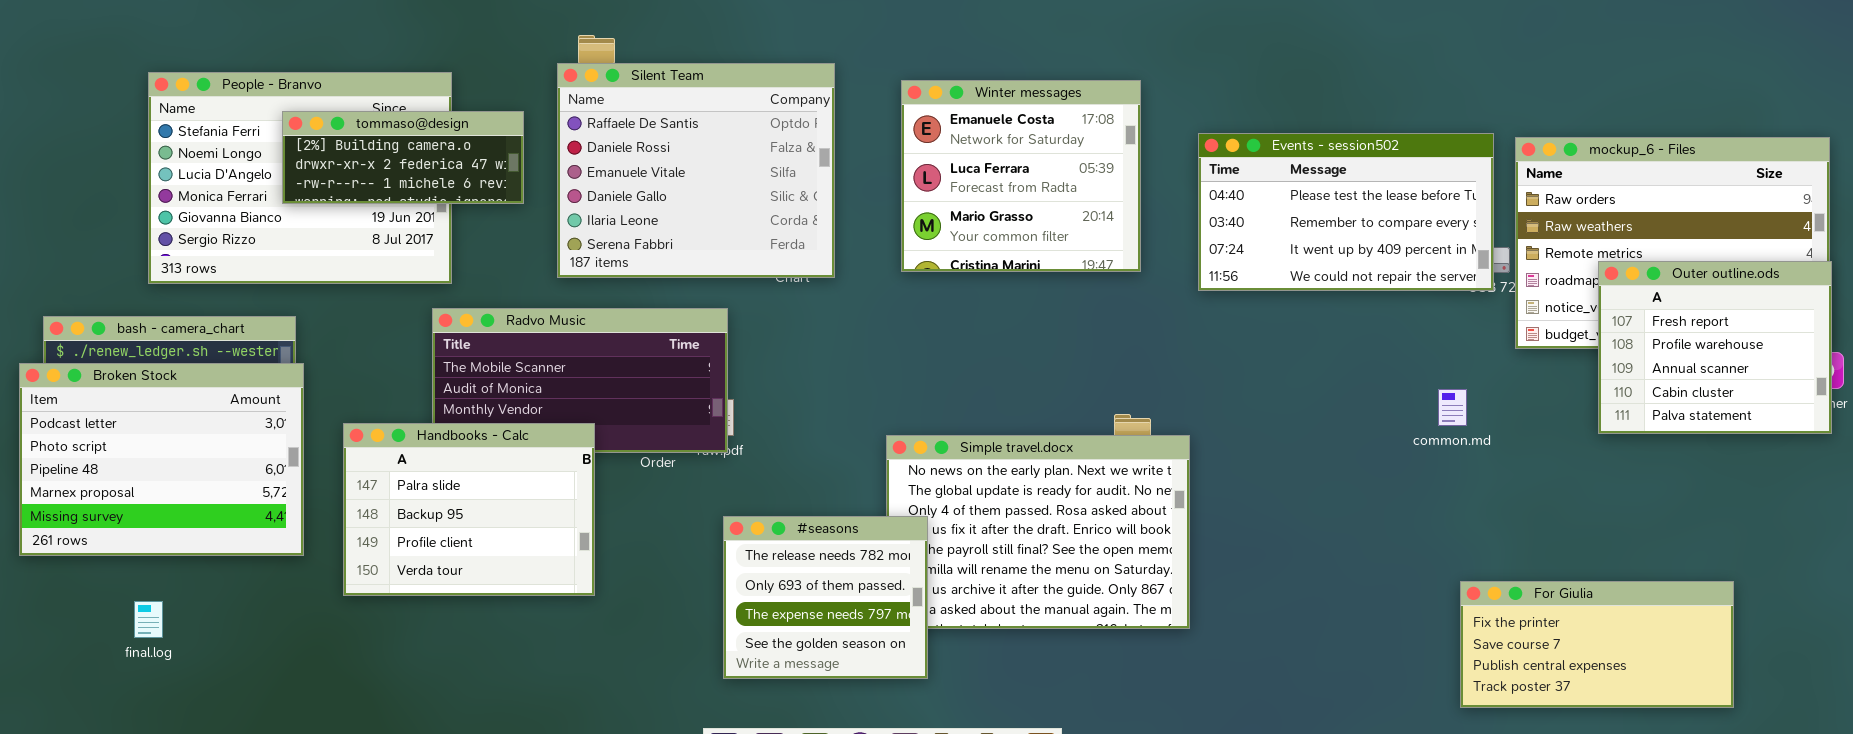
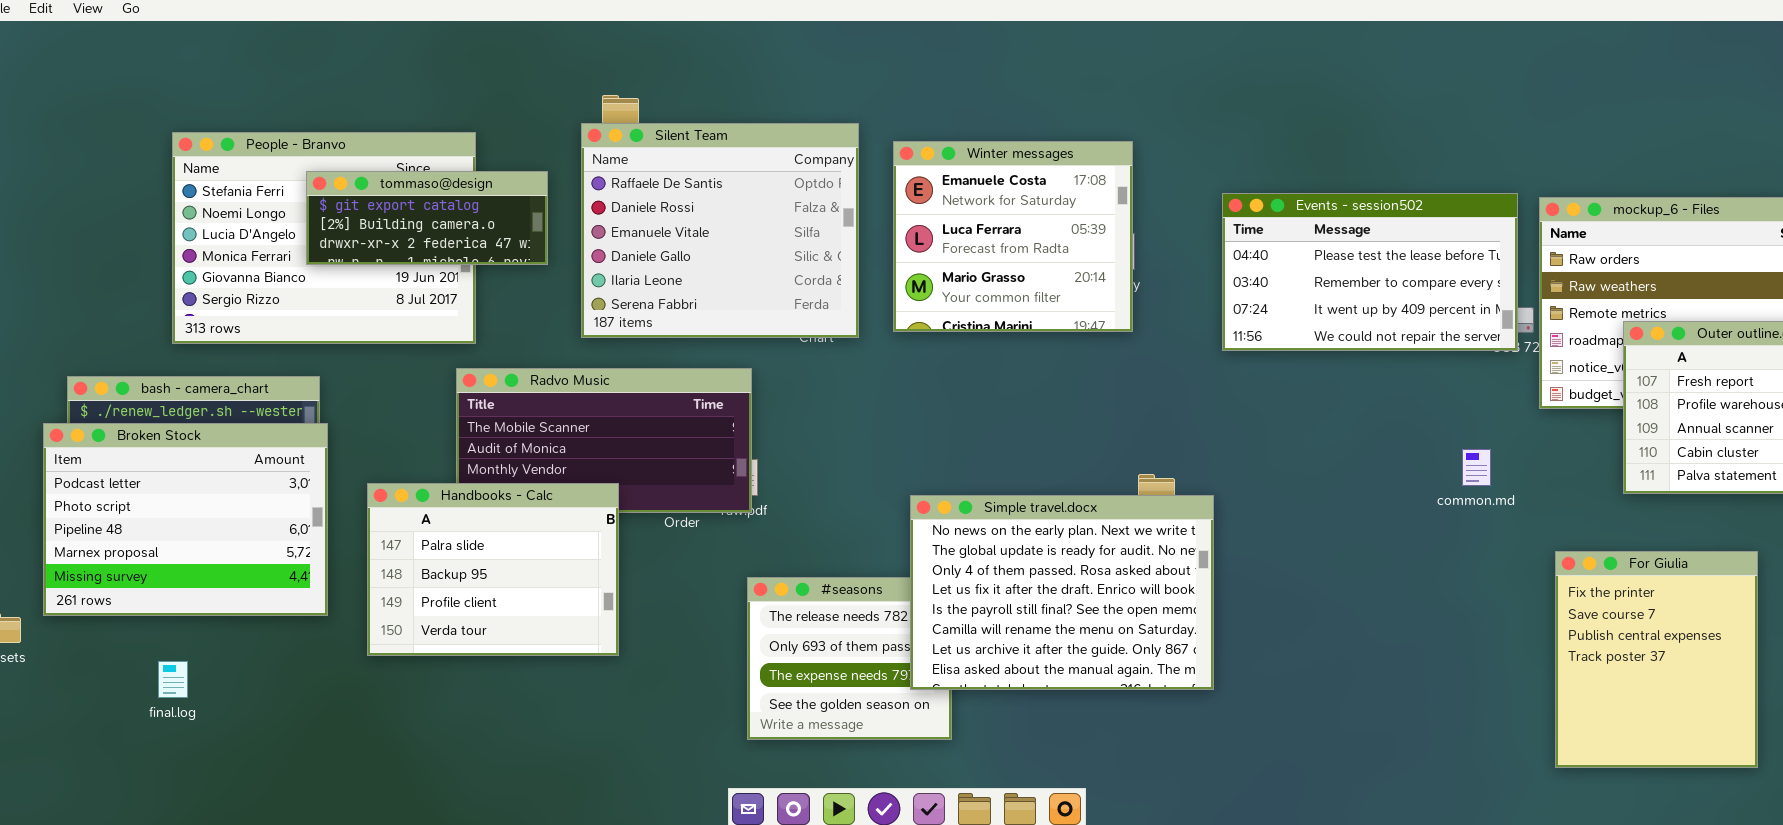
Winter messages: [901,80,1141,272] -> [893,141,1133,332], moved
tommaso@design: [282,111,524,204] -> [306,171,548,265], scrolled up 1 row
Simple travel.docx: [886,435,1190,629] -> [910,495,1214,690], raised
For Giulia: [1460,581,1734,708] -> [1555,551,1758,768], resized

